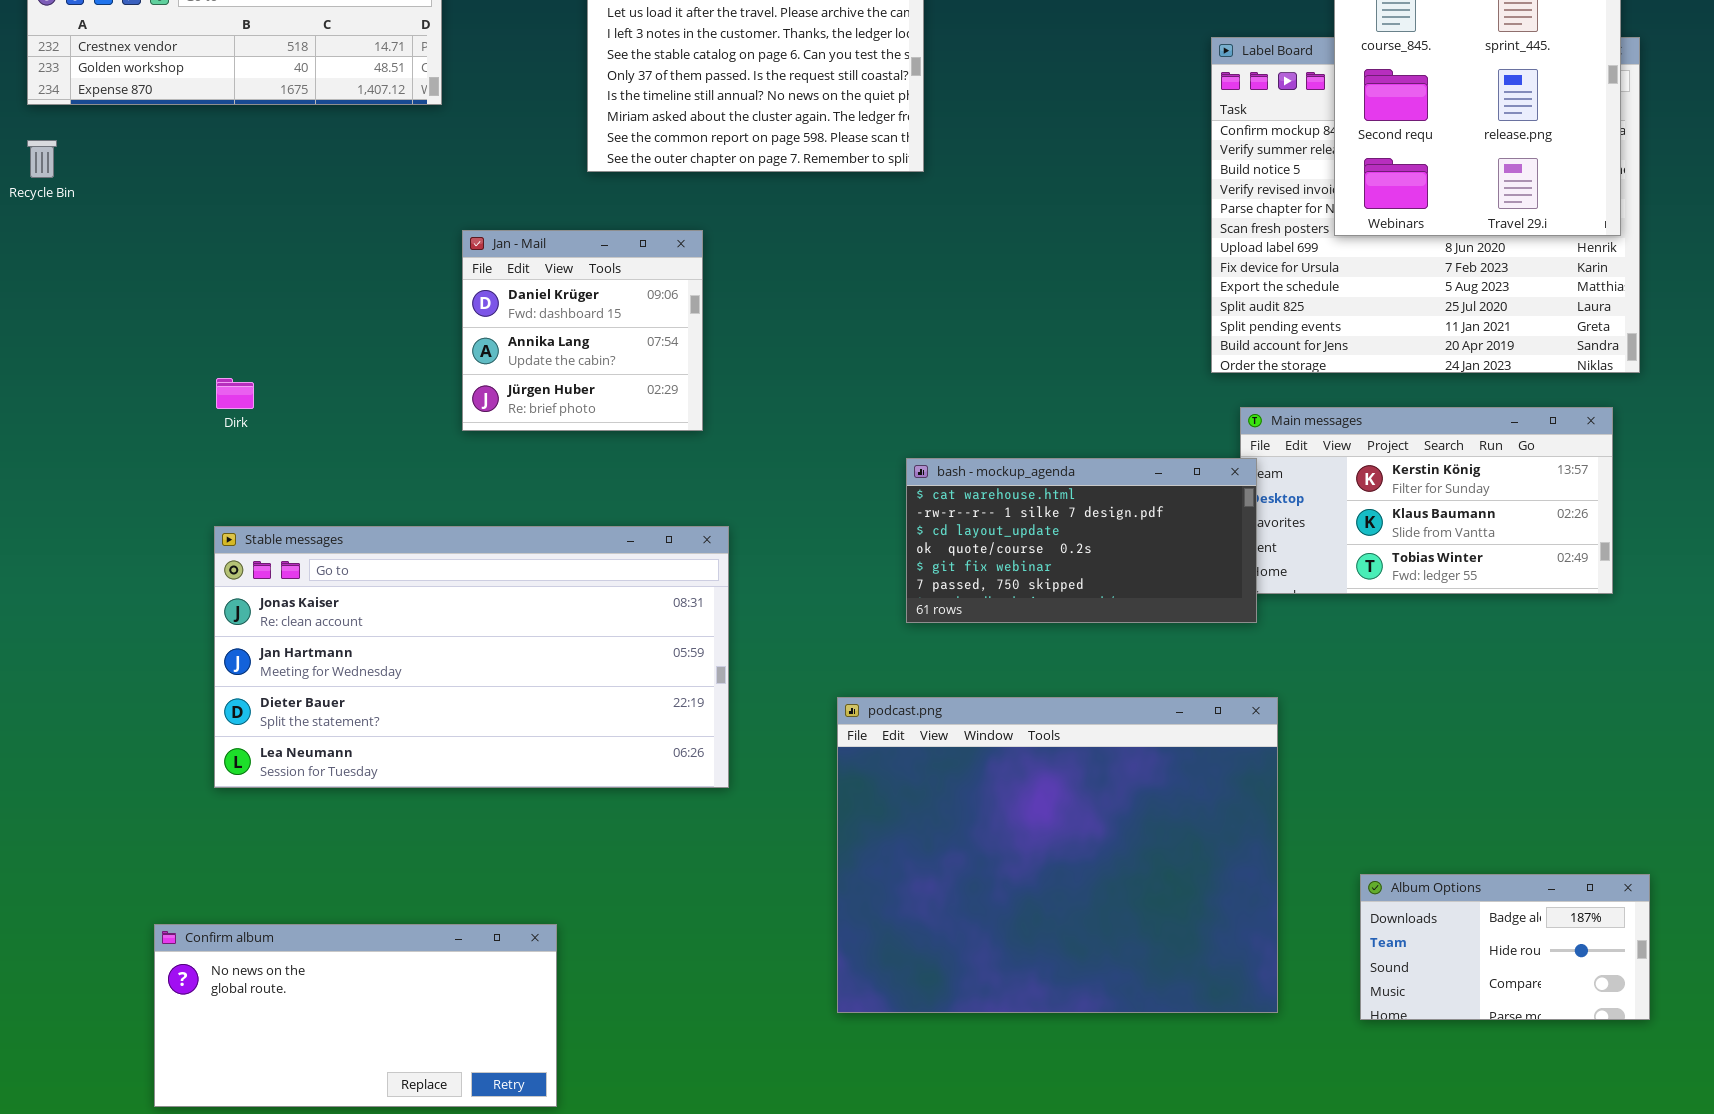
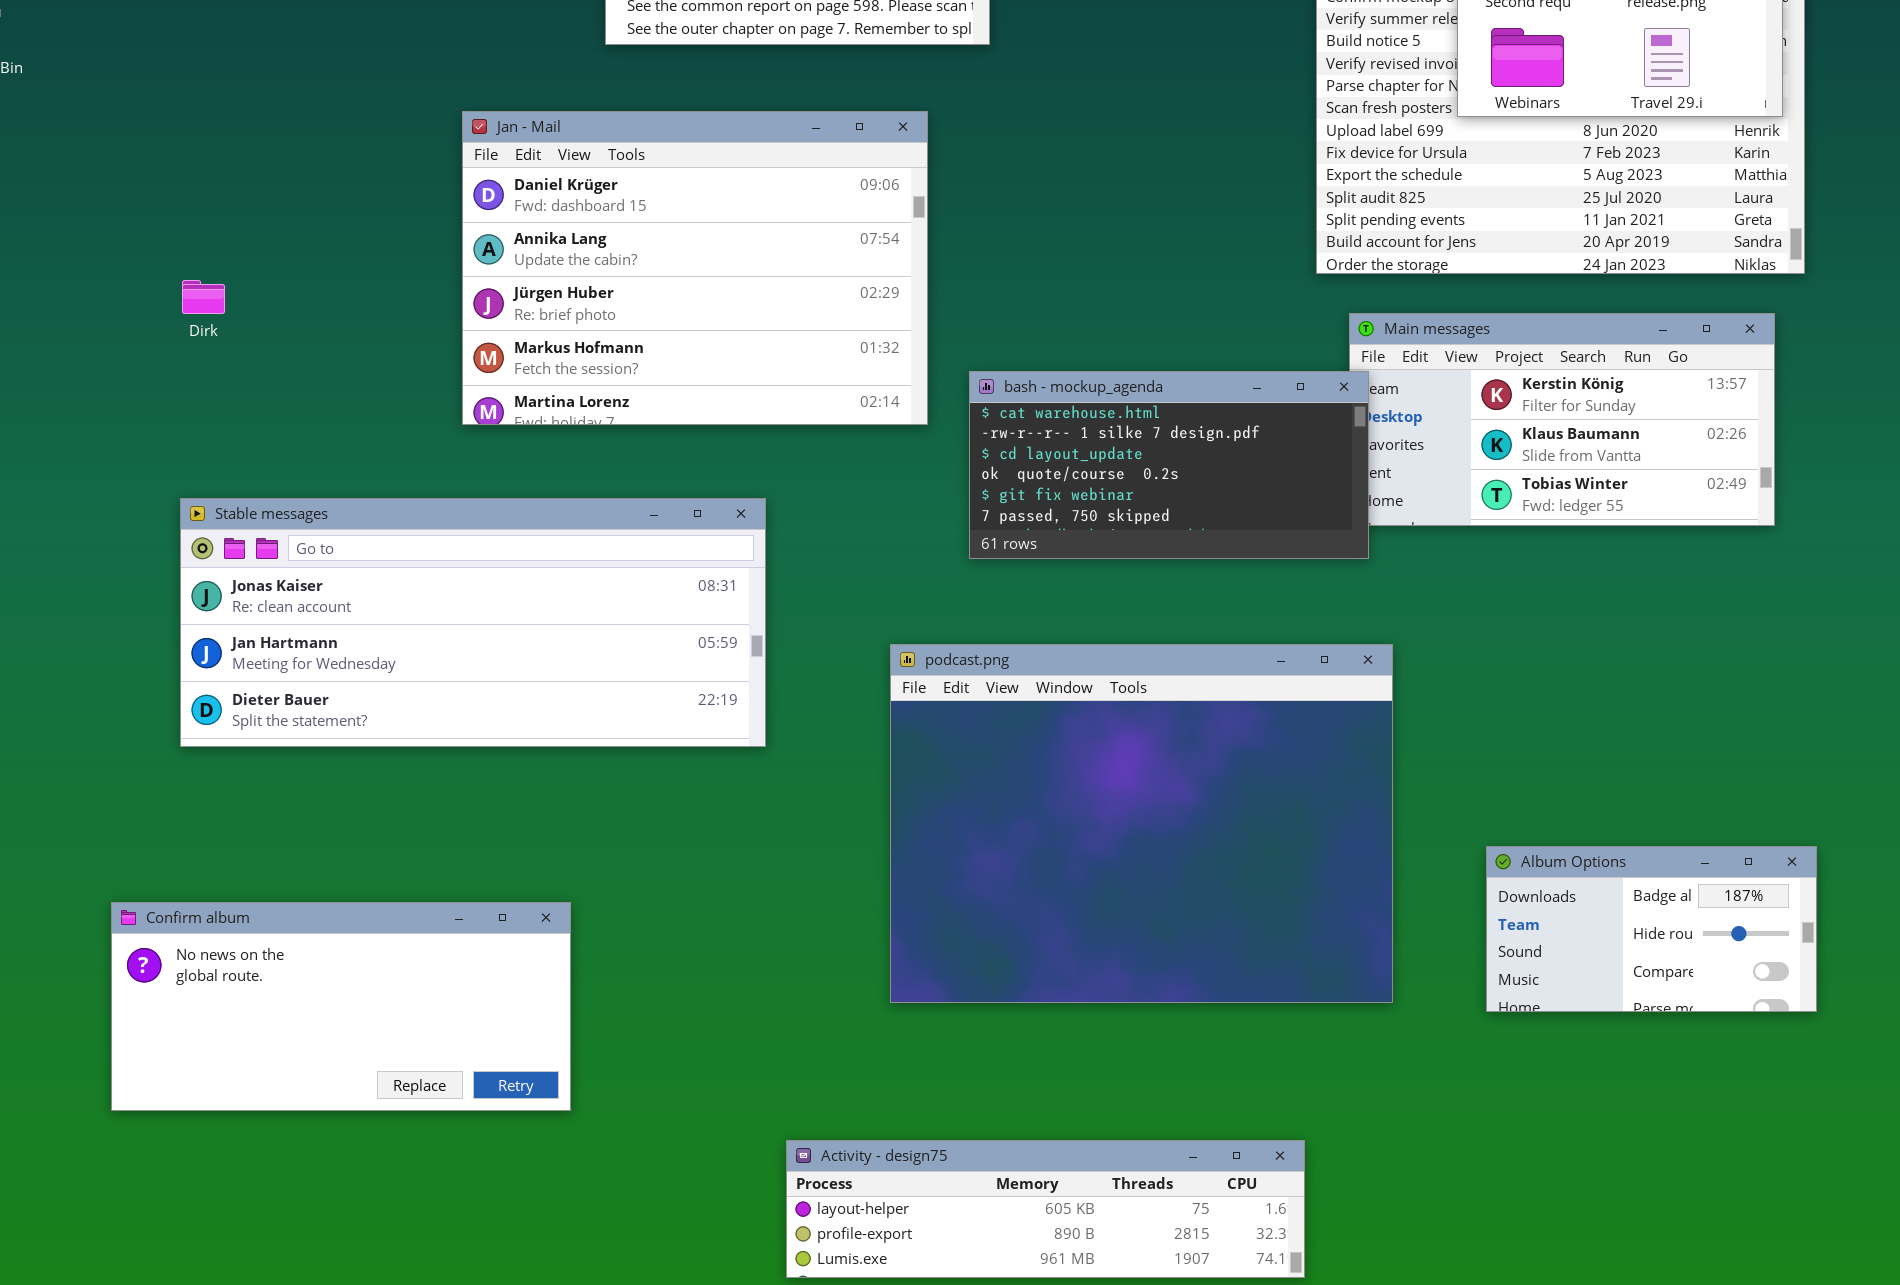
Jan - Mail: [462,230,703,431] -> [462,111,928,425], resized
Stable messages: [214,526,729,788] -> [180,498,766,747], resized

